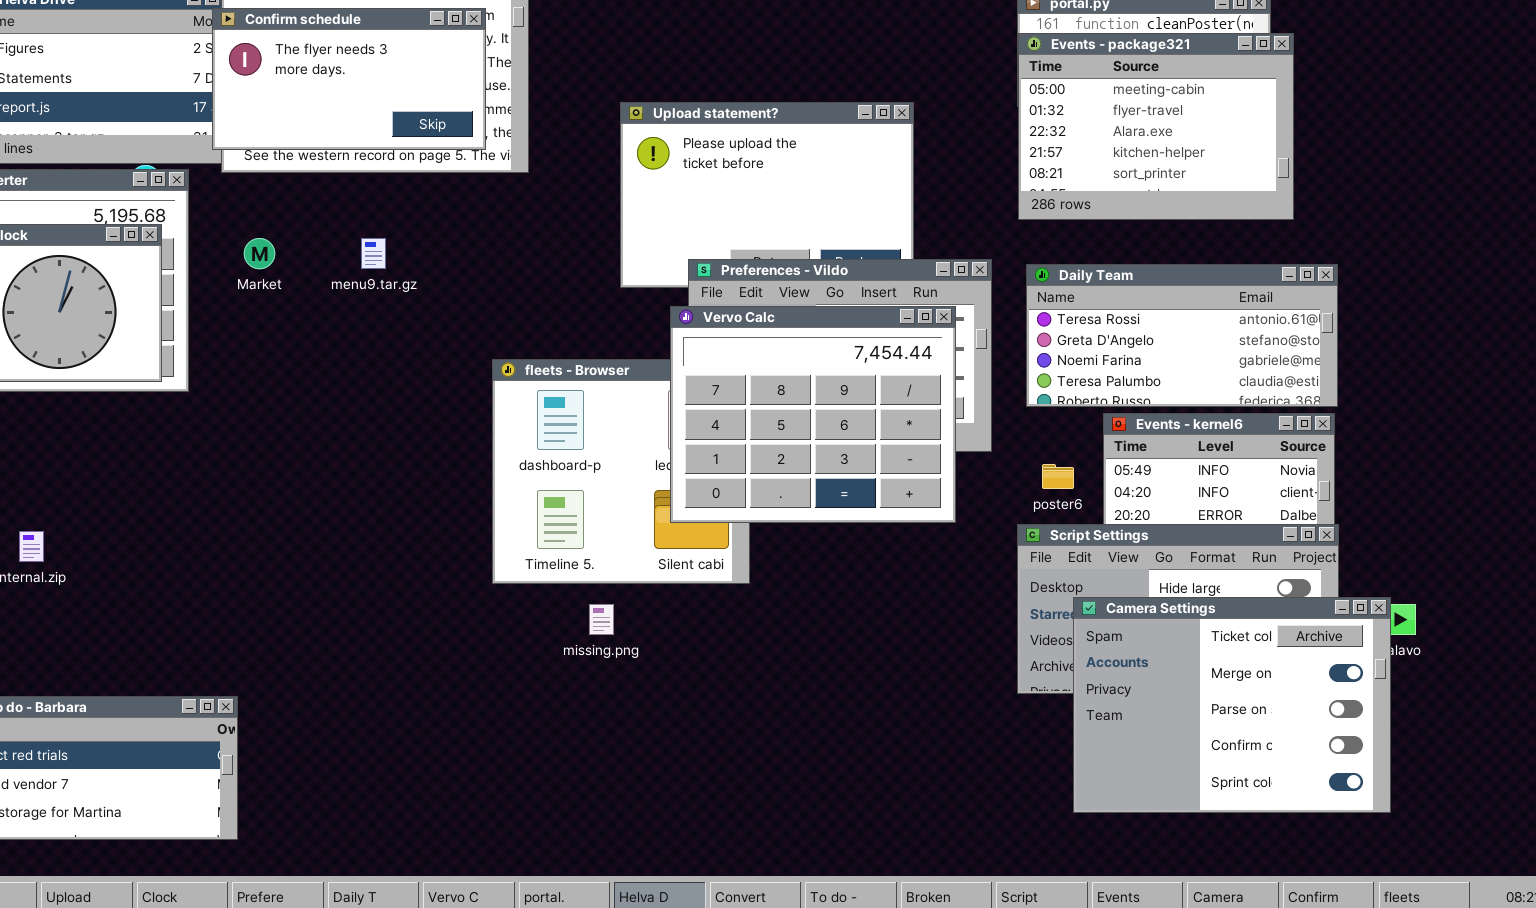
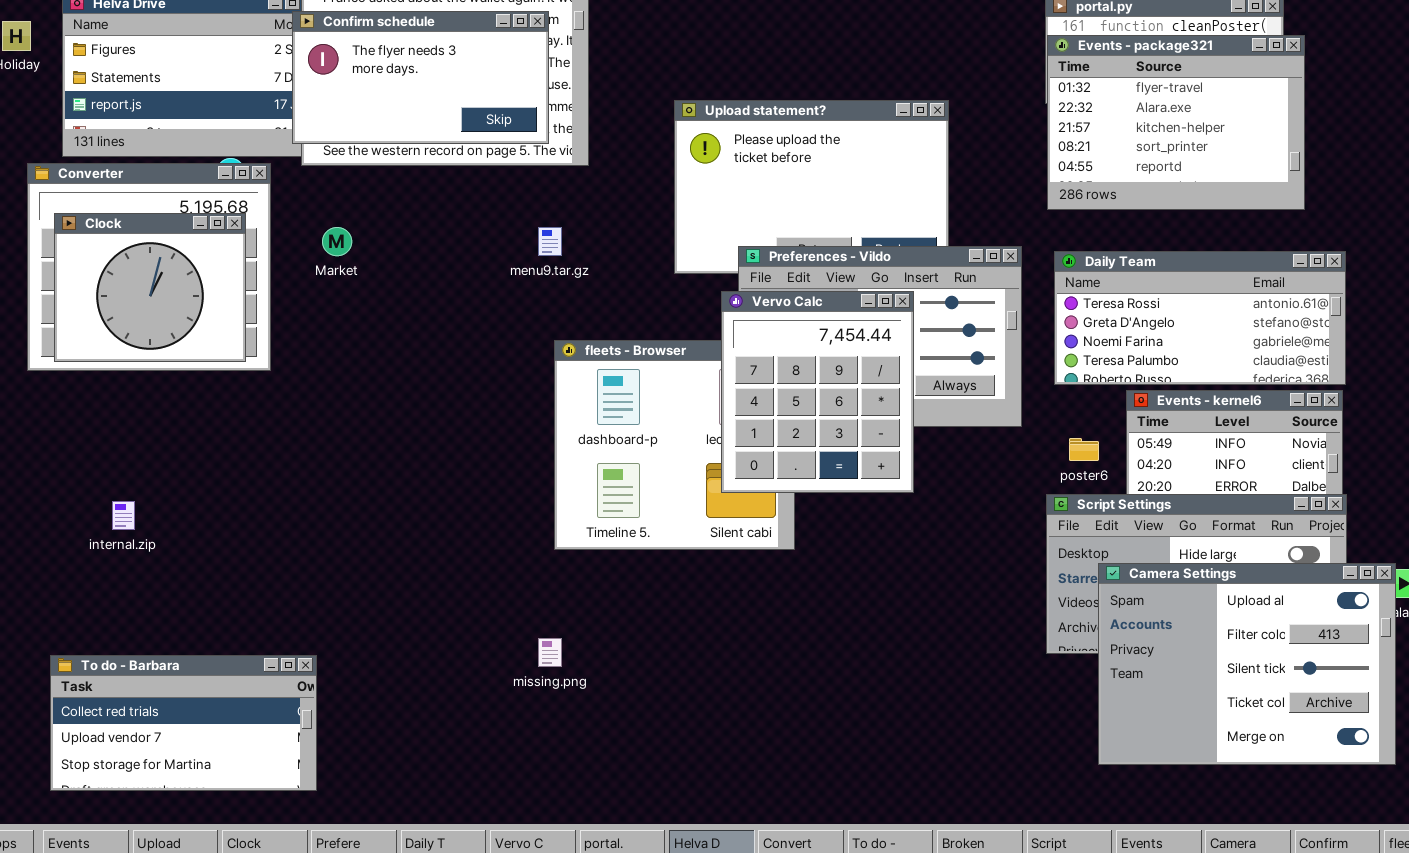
Events - package321: [1018,33,1294,220] -> [1047,35,1305,210], scrolled down 1 row
menu9.tar.gz: [361,238,386,269] -> [538,227,562,256], moved
Vervo Calc: [670,306,956,523] -> [721,291,914,493], resized
Camera Settings: [1073,597,1391,813] -> [1098,563,1396,765], scrolled up 3 rows
missing.png: [589,604,614,635] -> [538,638,562,667], moved

